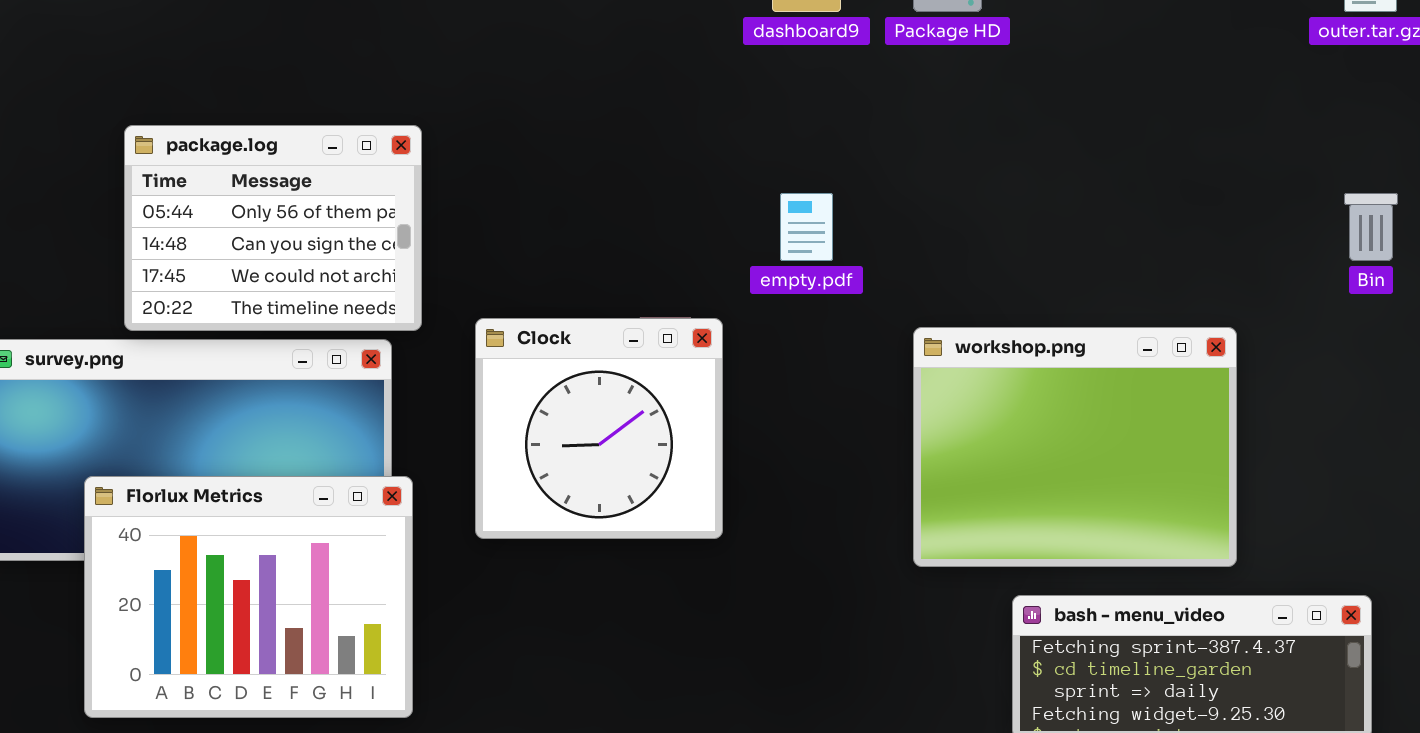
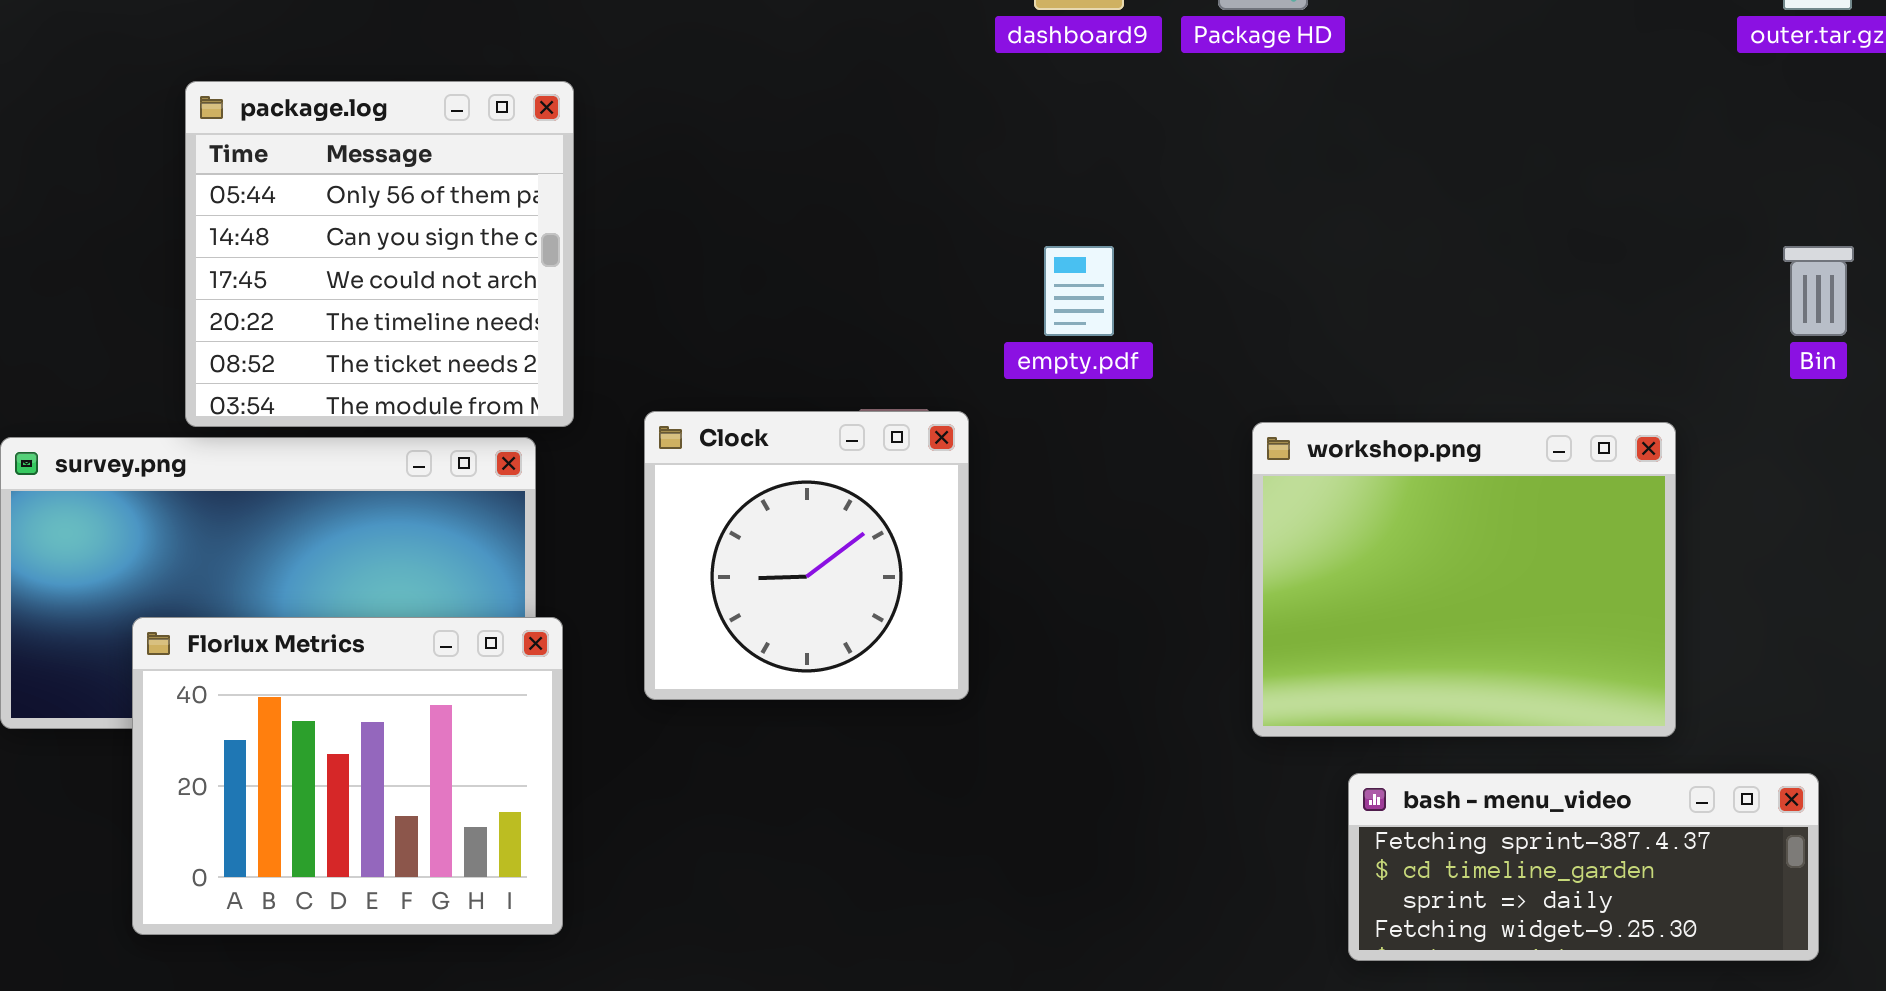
package.log: [124,125,422,331] -> [185,81,574,427], resized
workshop.png: [913,327,1237,567] -> [1252,422,1676,737], moved

